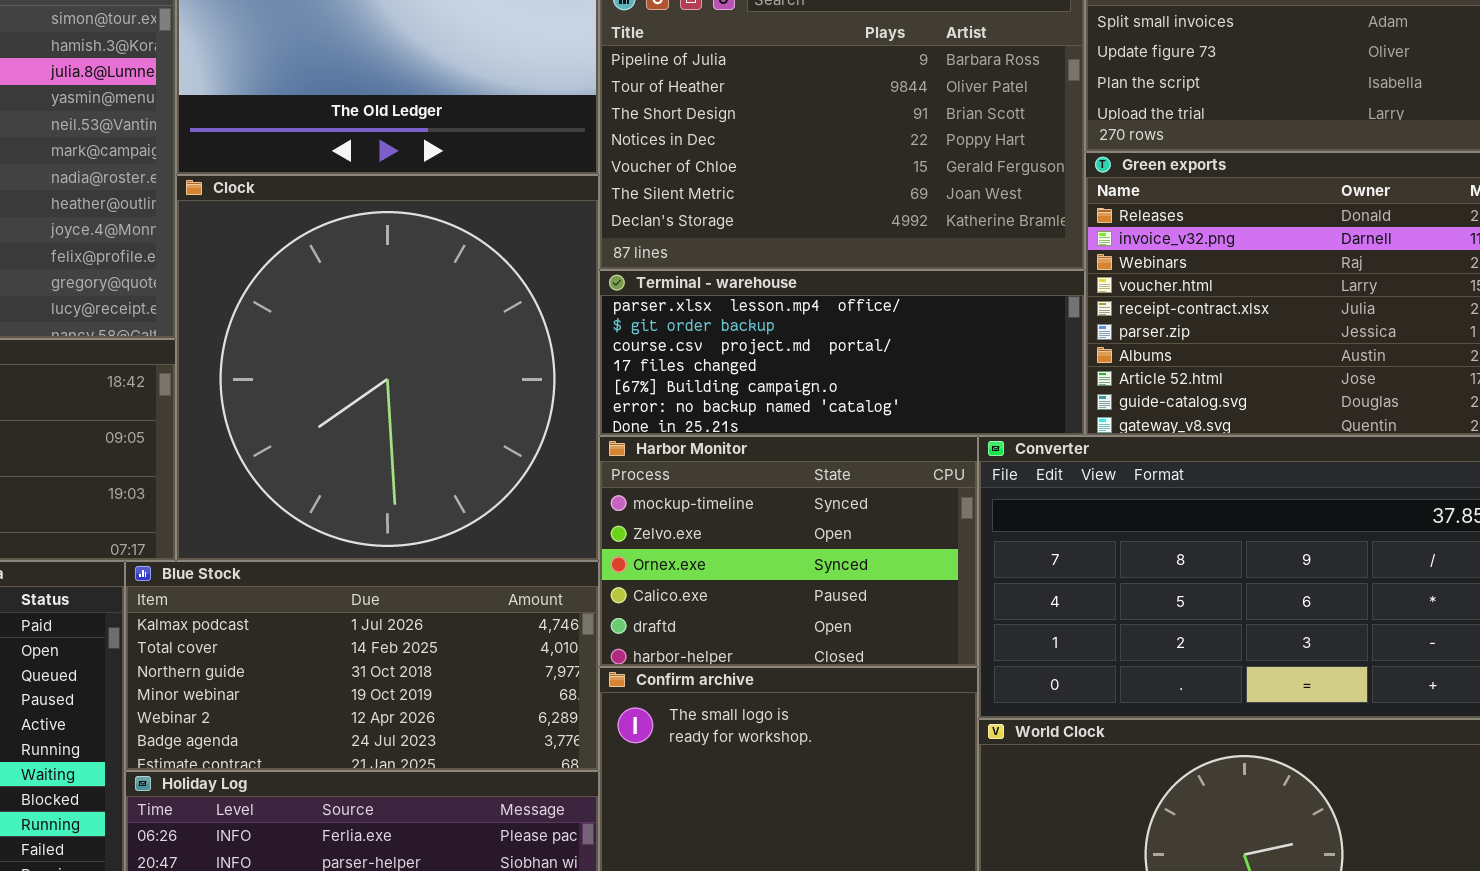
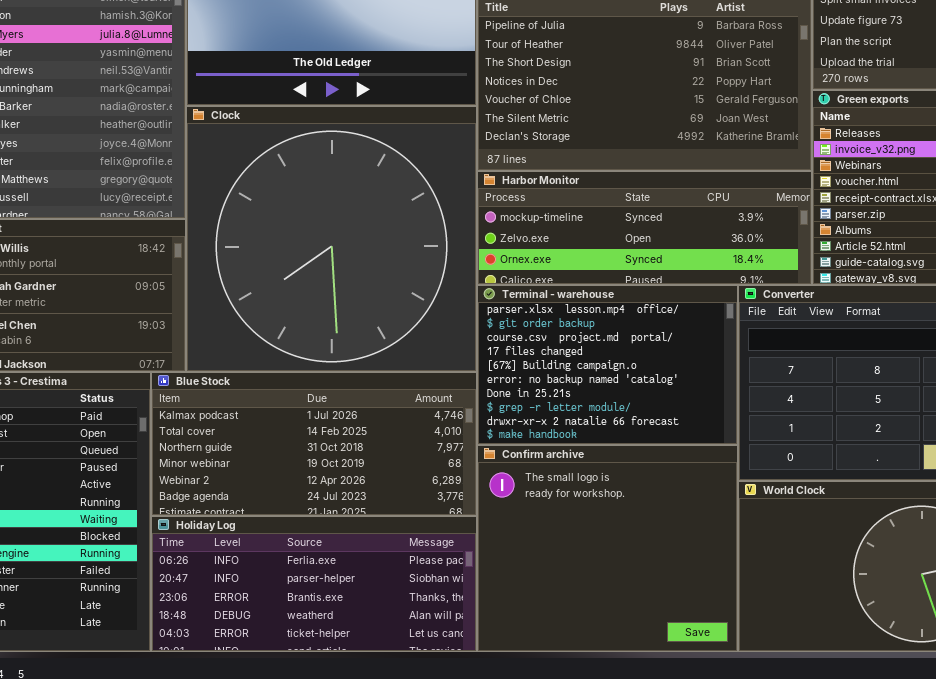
Terminal - warehouse: [599,270,1085,436] -> [477,285,738,445], moved, resized
Harbor Monitor: [599,436,978,667] -> [477,171,812,285], moved, resized

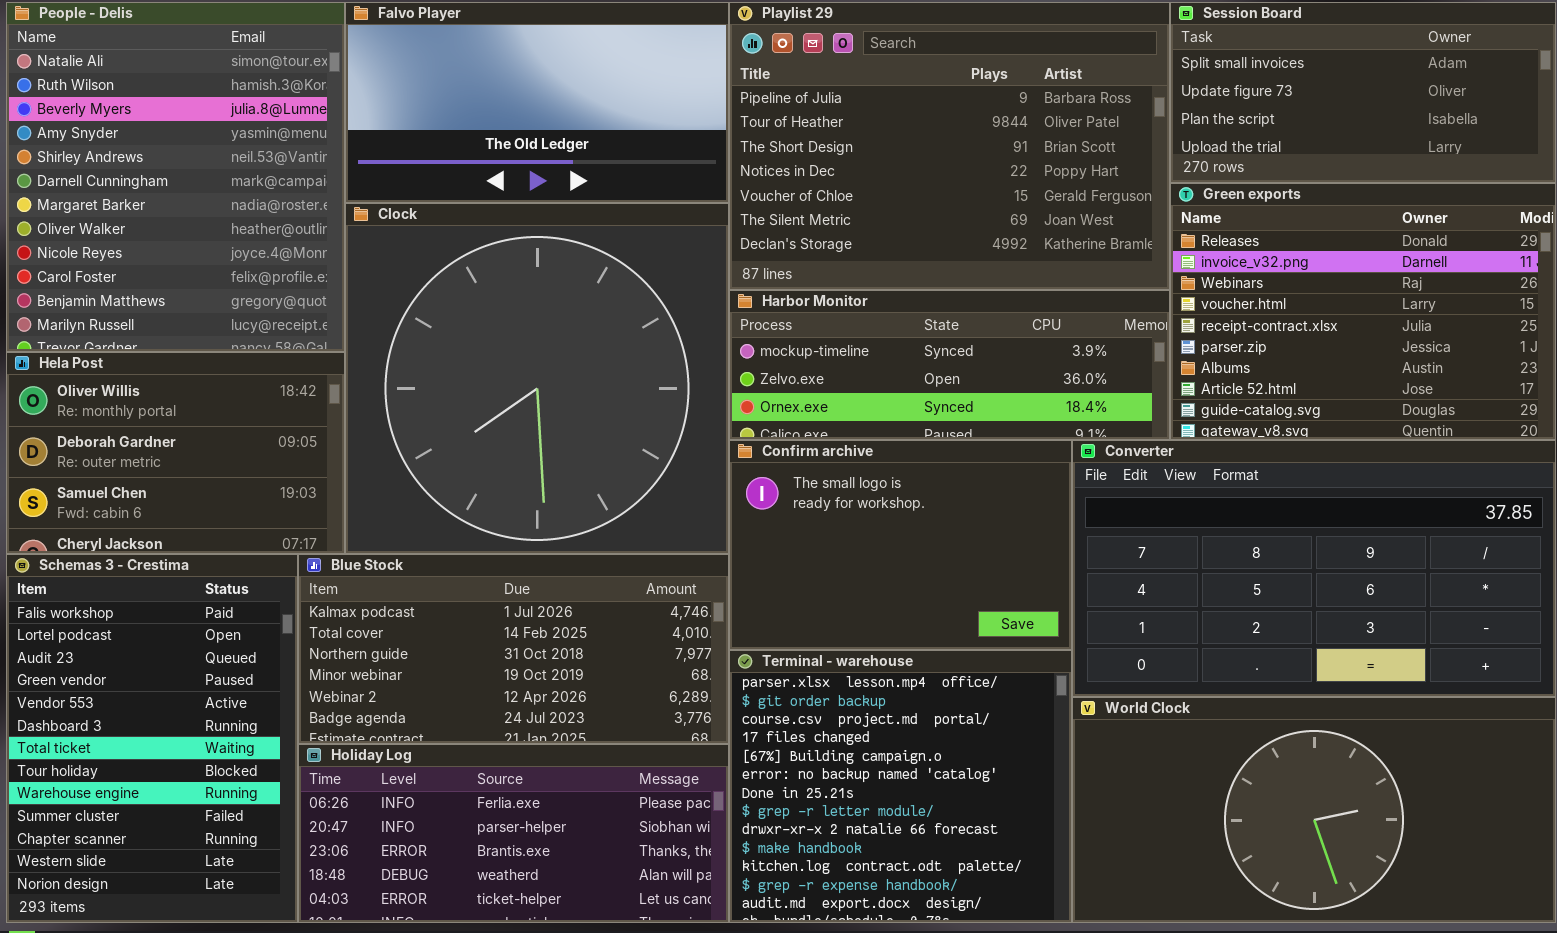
Terminal - warehouse: [477,285,738,445] -> [729,650,1072,923], moved, resized
Confirm archive: [477,445,738,652] -> [729,440,1072,650], moved, resized

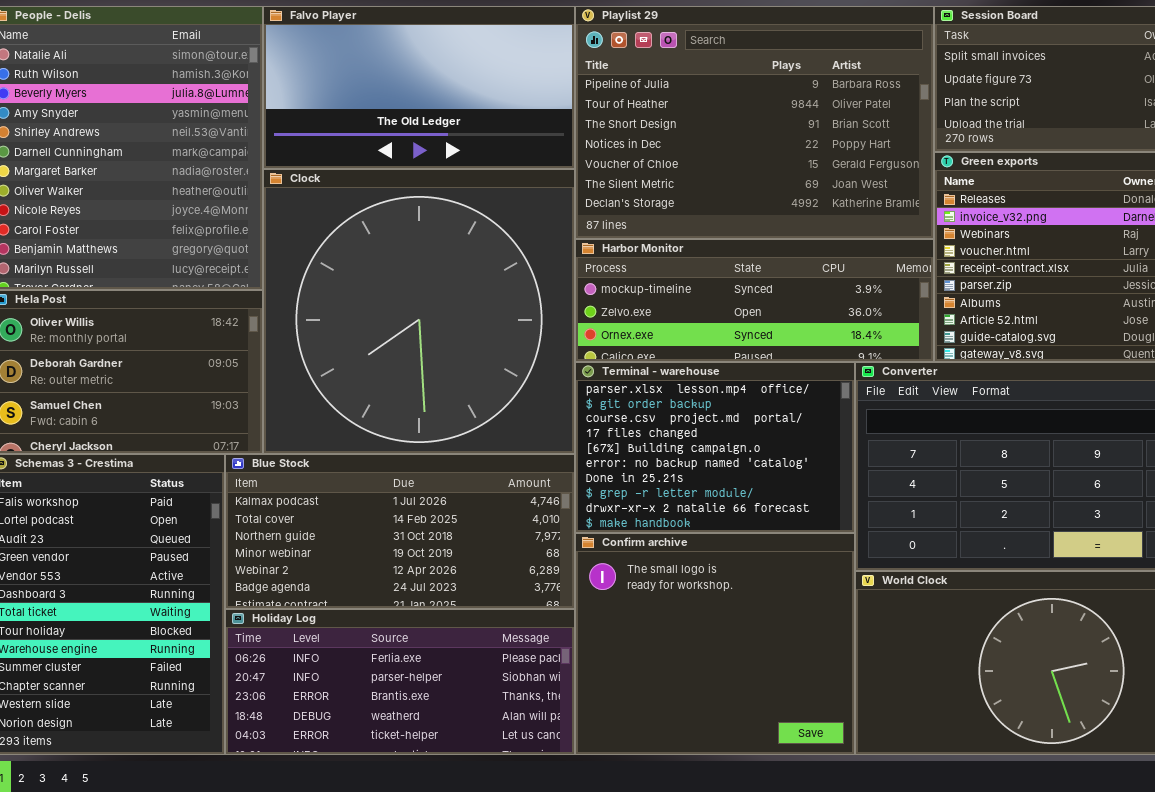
Confirm archive: [729,440,1072,650] -> [575,533,855,755], moved, resized
Terminal - warehouse: [729,650,1072,923] -> [575,362,855,533], moved, resized

